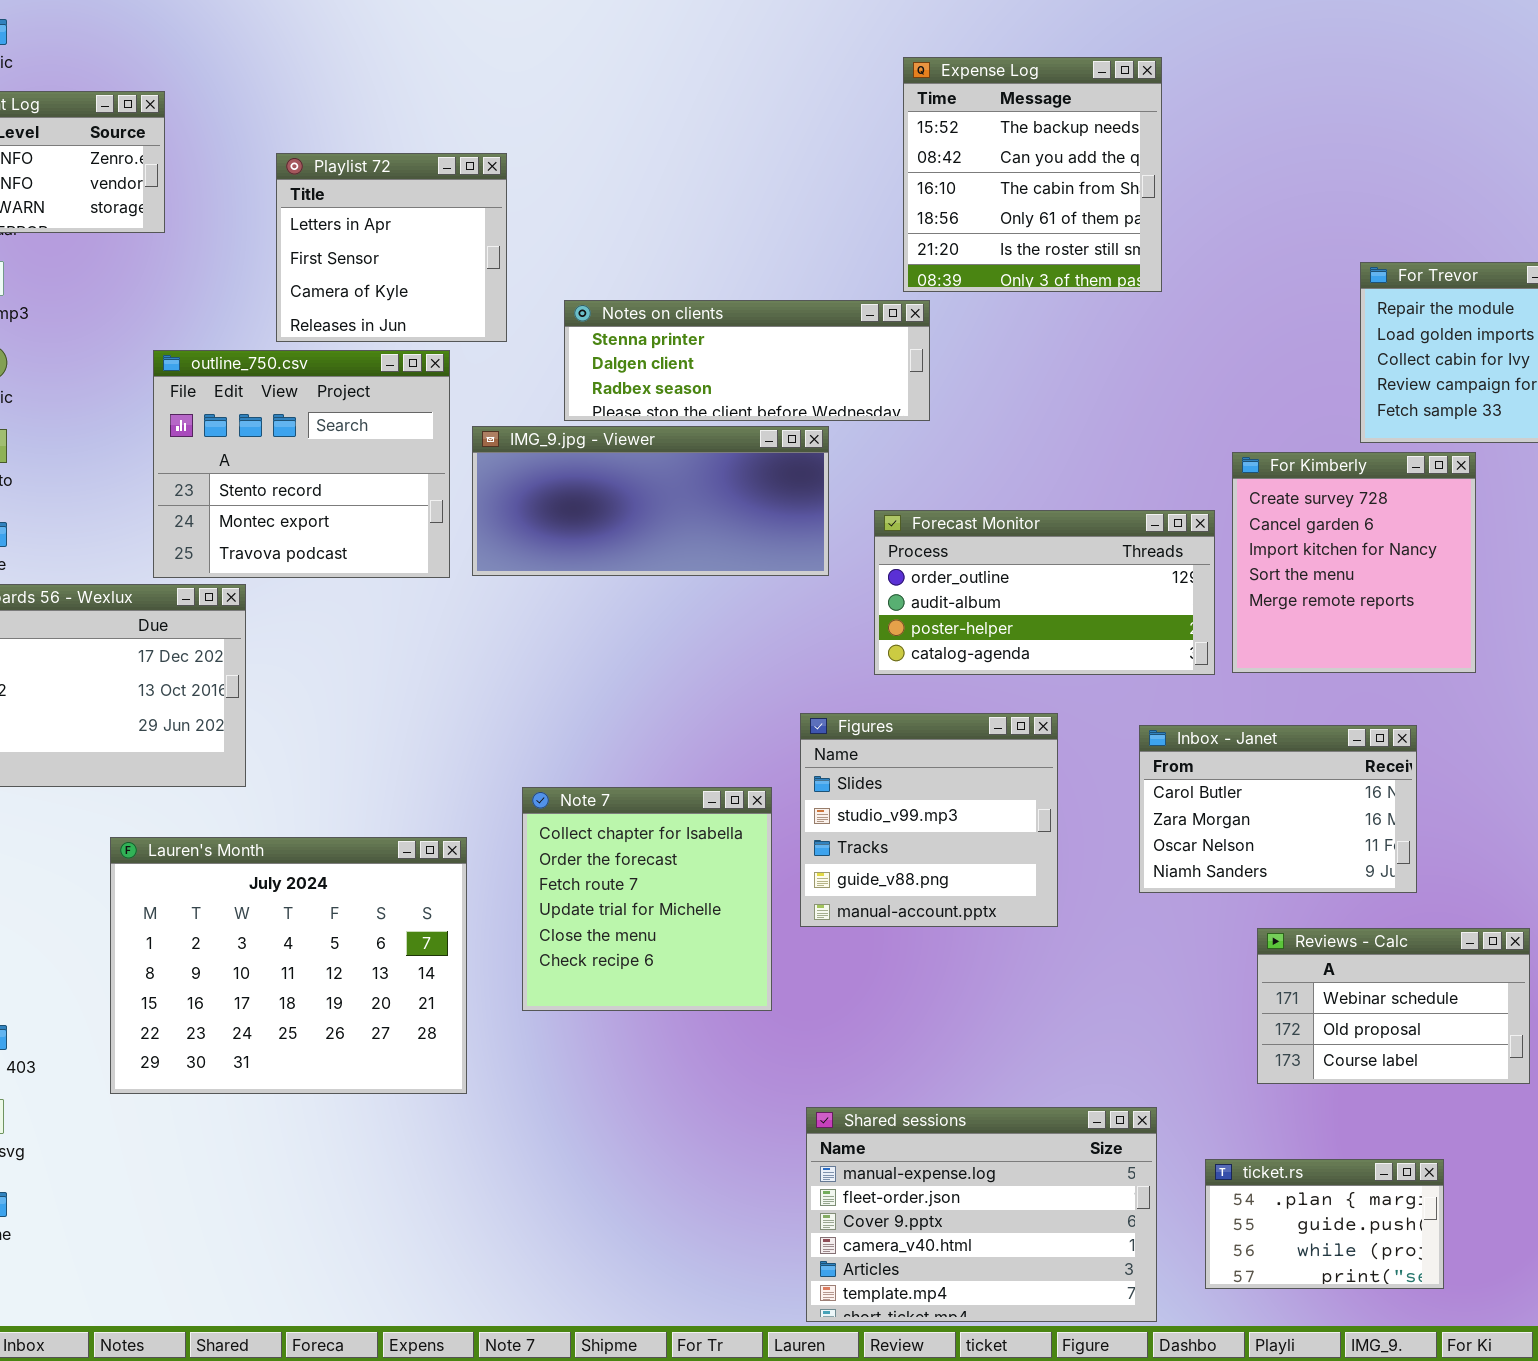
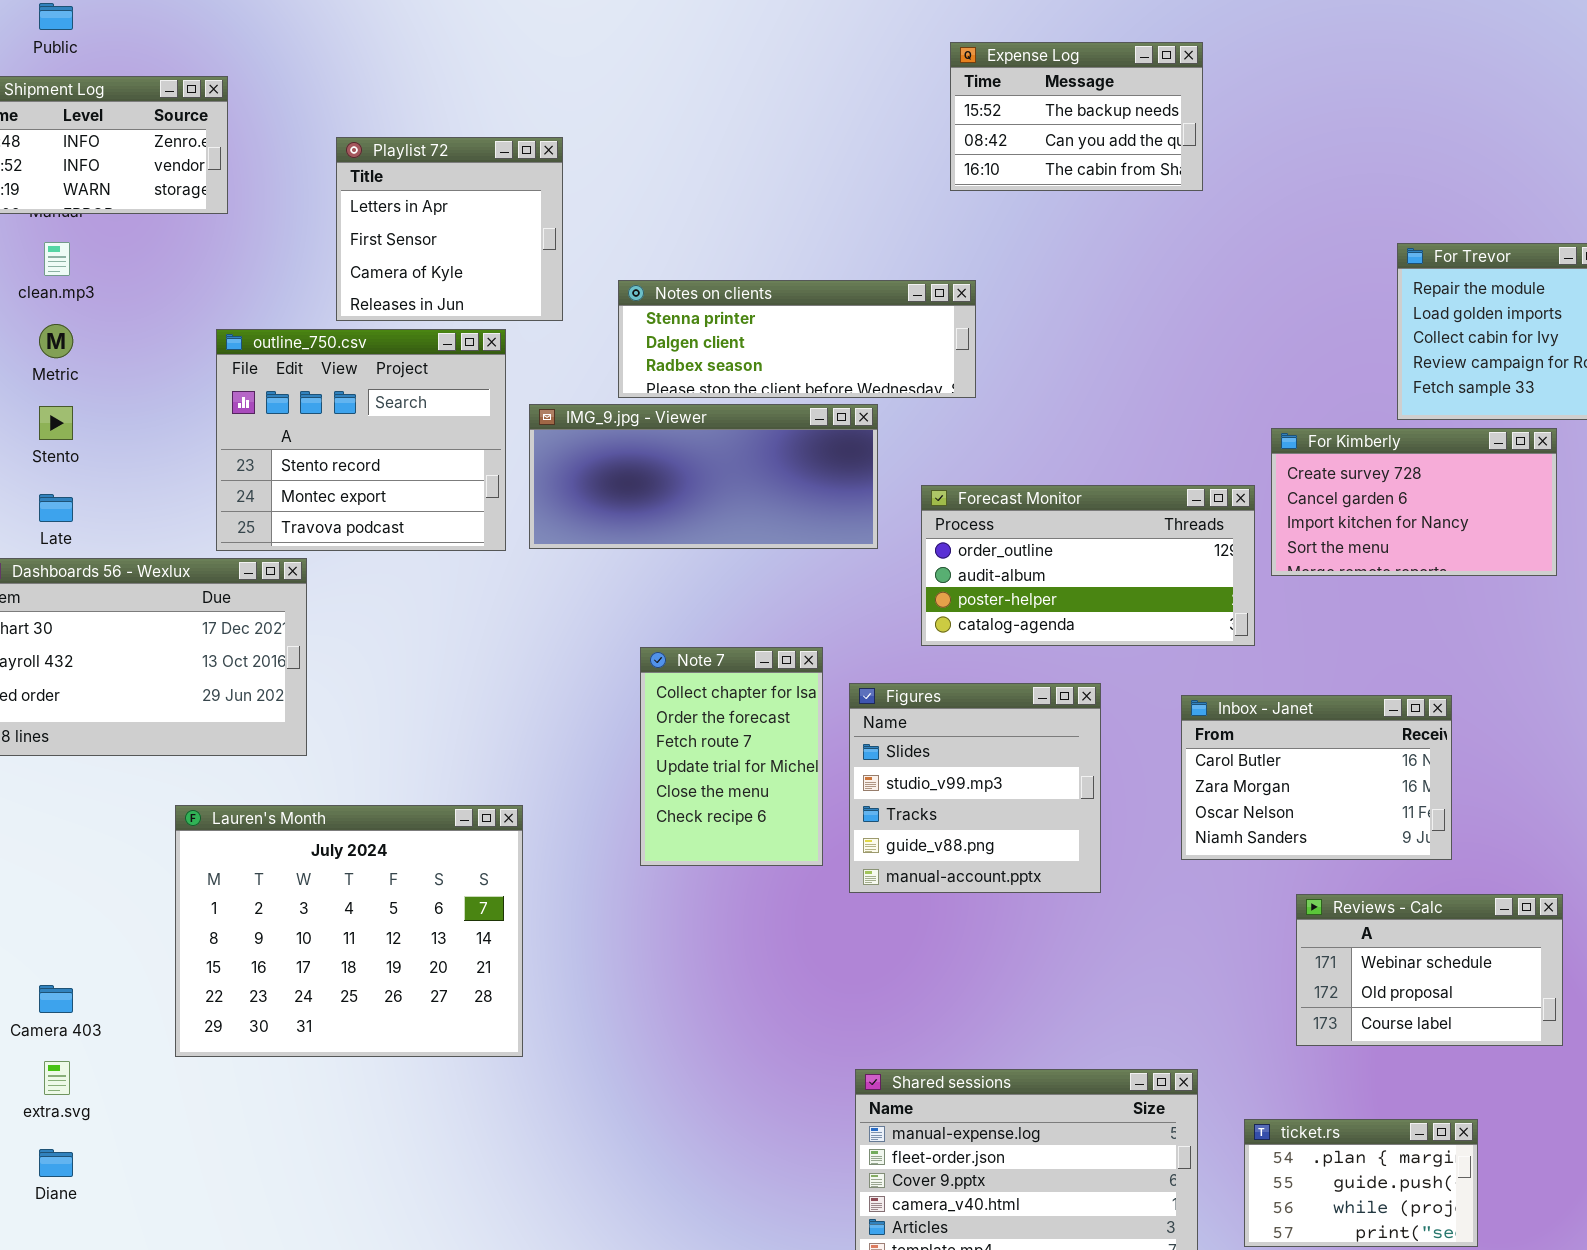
Expense Log: [903,57,1162,292] -> [950,42,1203,191], resized
For Kimberly: [1232,452,1476,673] -> [1271,428,1557,576], resized
Note 7: [522,787,772,1011] -> [640,647,823,866], moved, resized

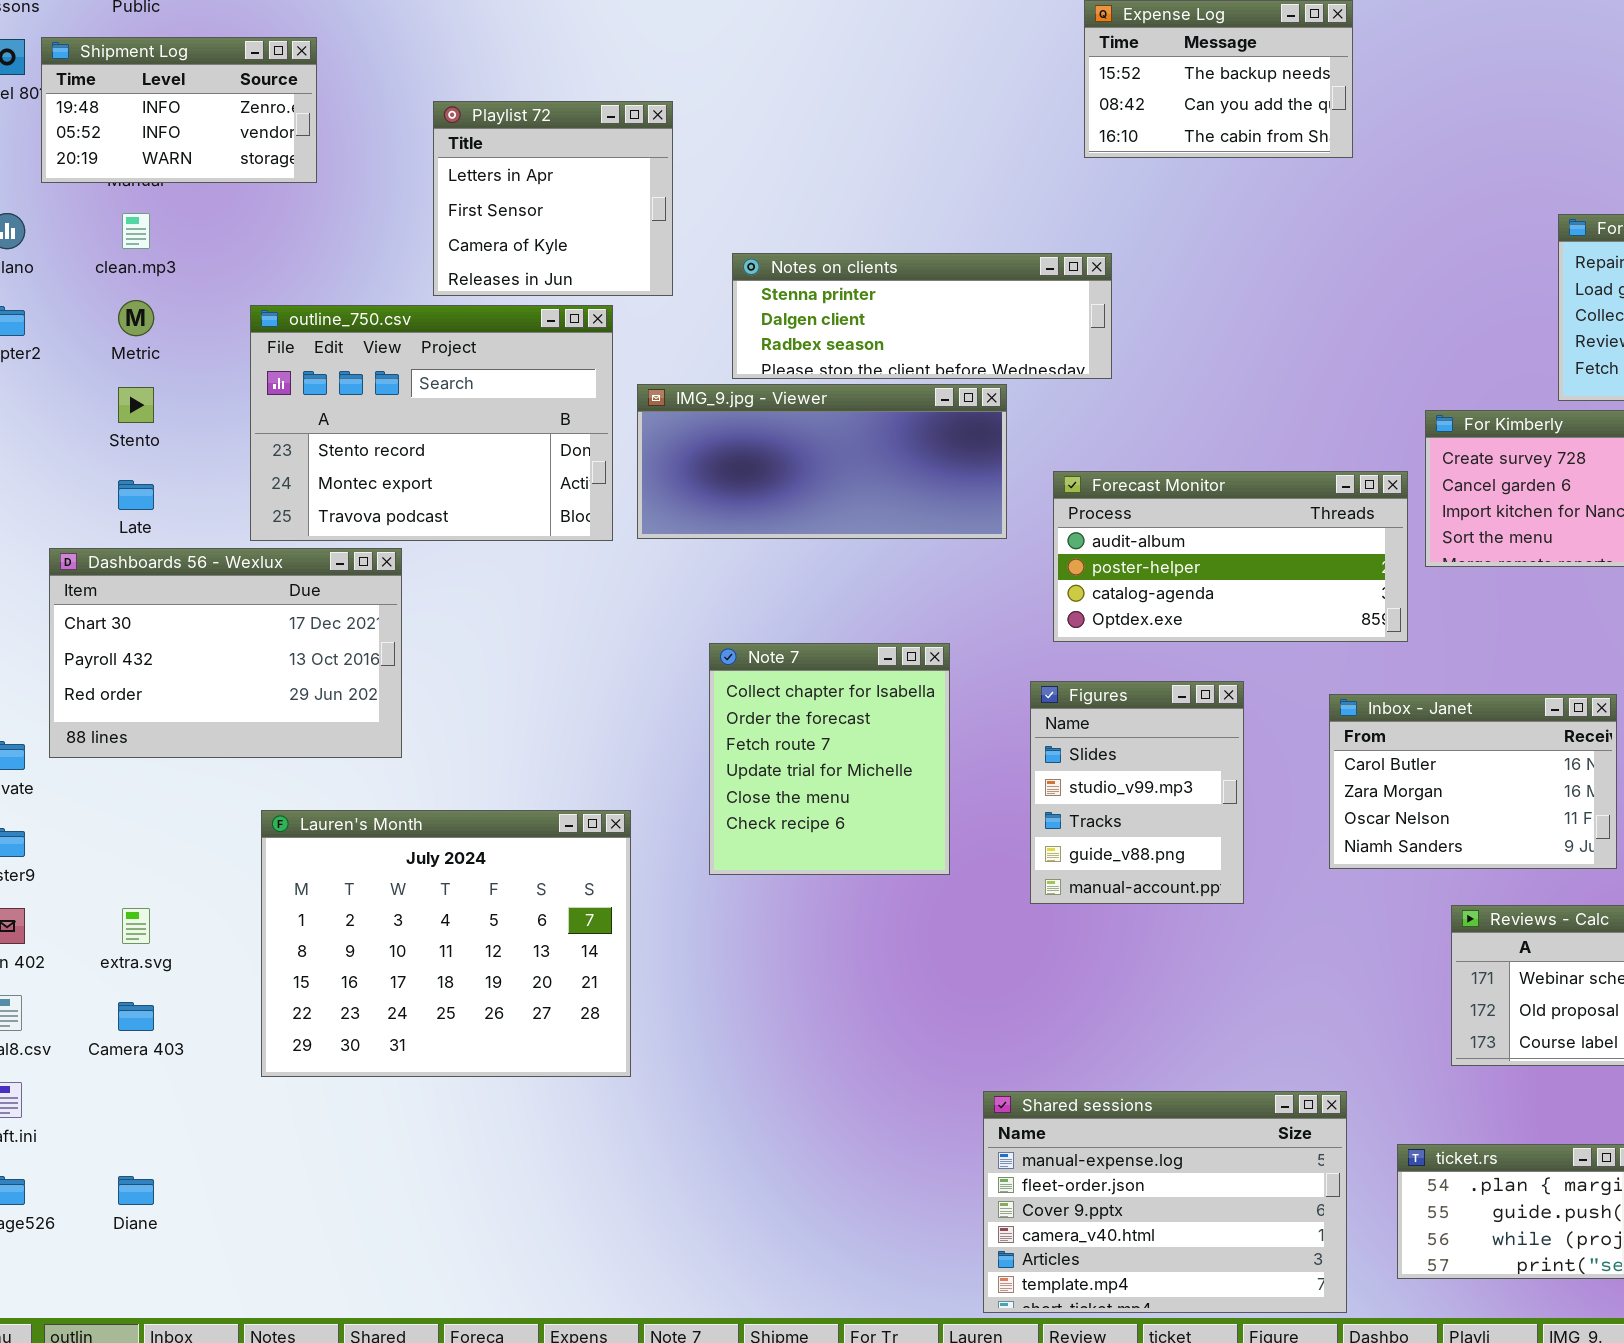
outline_750.csv: [216,329,506,551] -> [250,305,613,541], resized
Forecast Monitor: [921,485,1255,646] -> [1053,471,1408,642], scrolled down 1 row
Note 7: [640,647,823,866] -> [709,643,950,875], resized
Figures: [849,683,1101,893] -> [1030,681,1244,904], resized
extra.svg: [44,1061,70,1095] -> [122,908,150,944], moved

